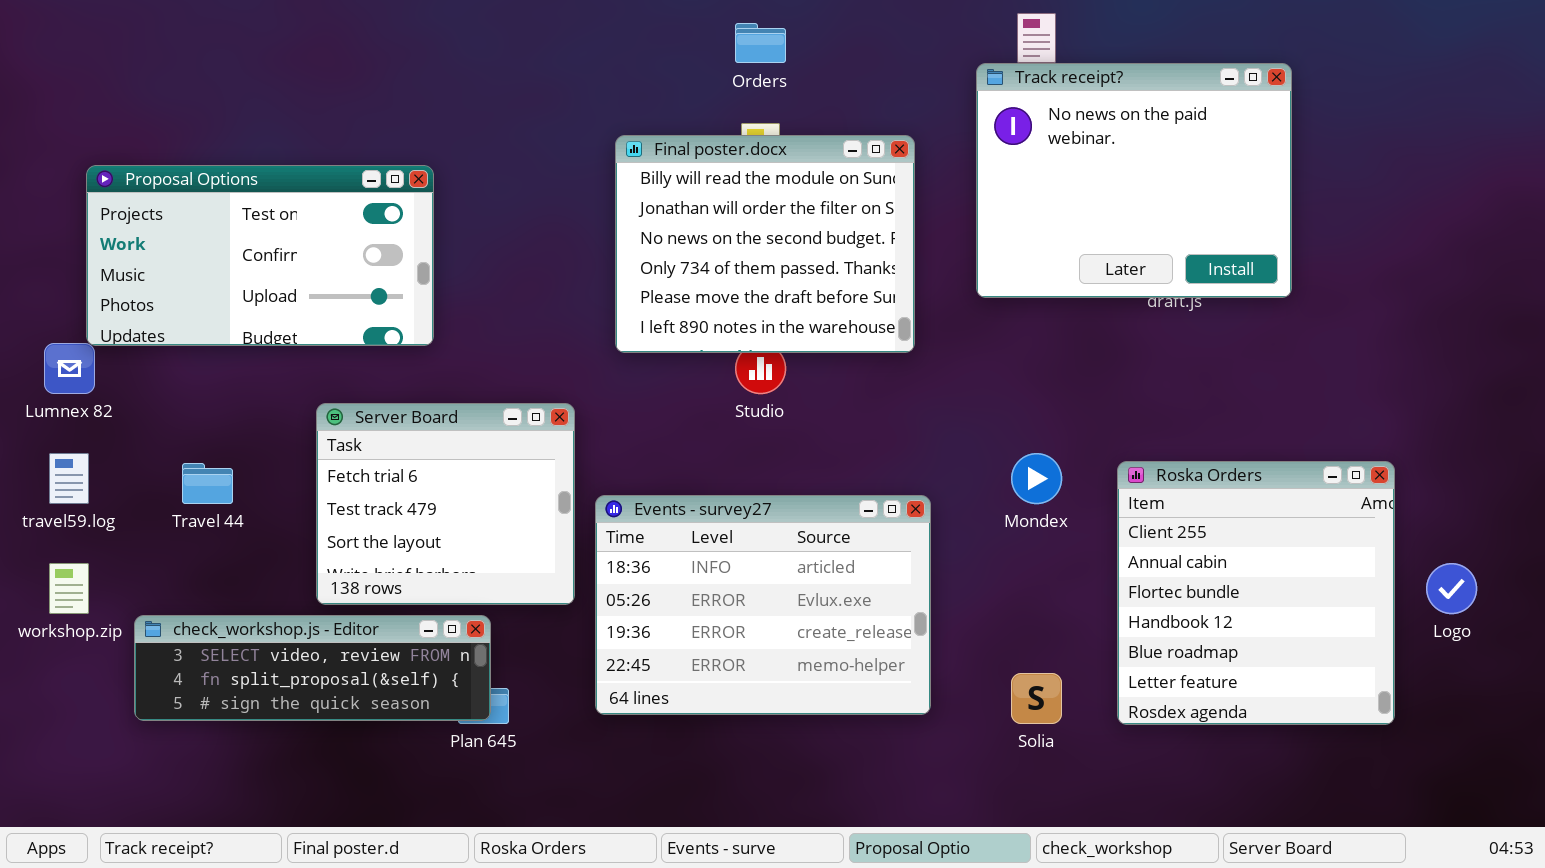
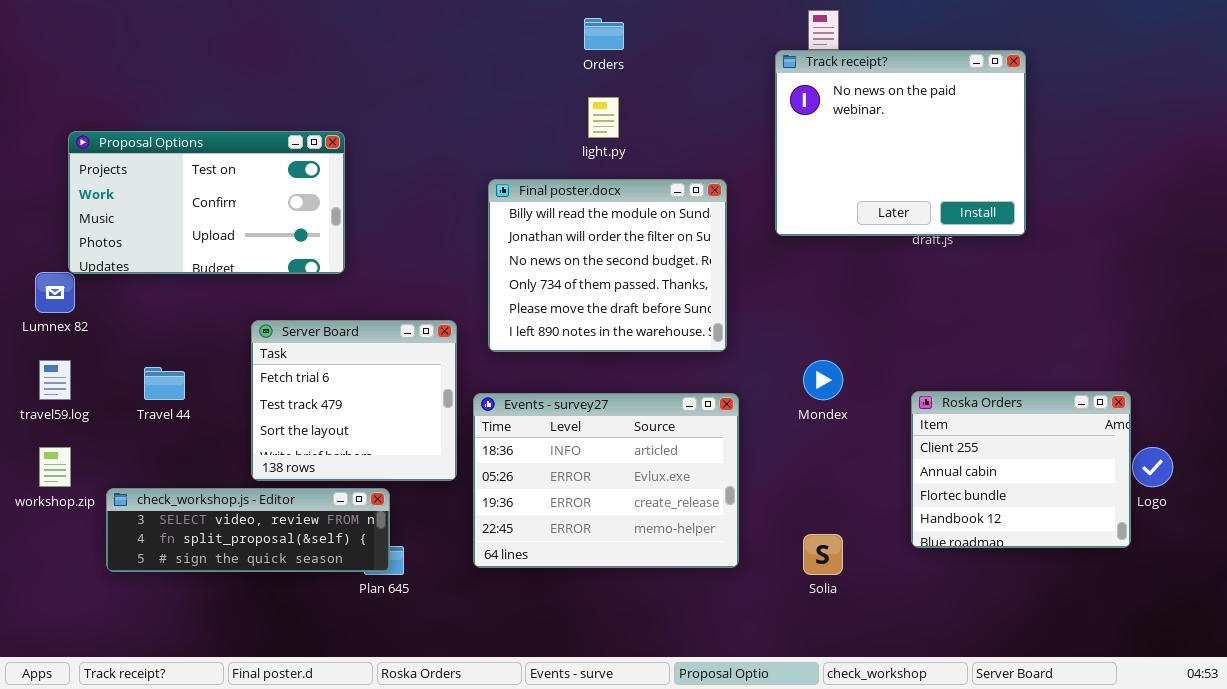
Final poster.docx: [615,135,915,353] -> [488,179,727,352], moved
Roska Orders: [1117,461,1395,725] -> [911,391,1131,548], moved, resized

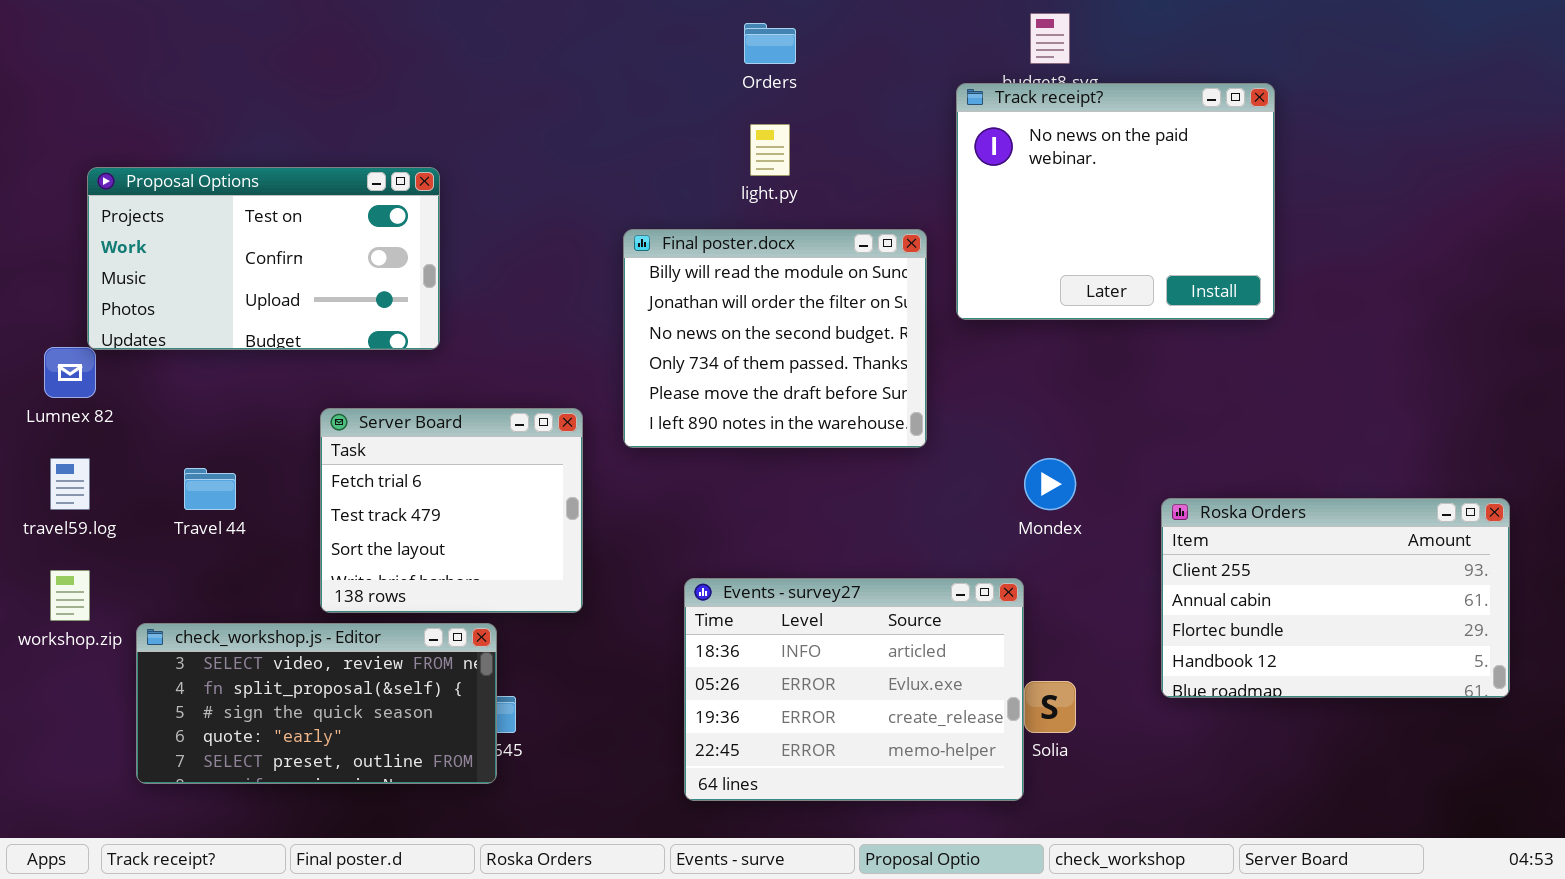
Track receipt?: [775,50,1026,236] -> [956,83,1275,320], moved
Roska Orders: [911,391,1131,548] -> [1161,498,1510,698], resized
Events - survey27: [473,393,739,568] -> [684,578,1024,801], moved
check_workshop.js - Editor: [106,488,390,572] -> [136,623,497,784], resized

